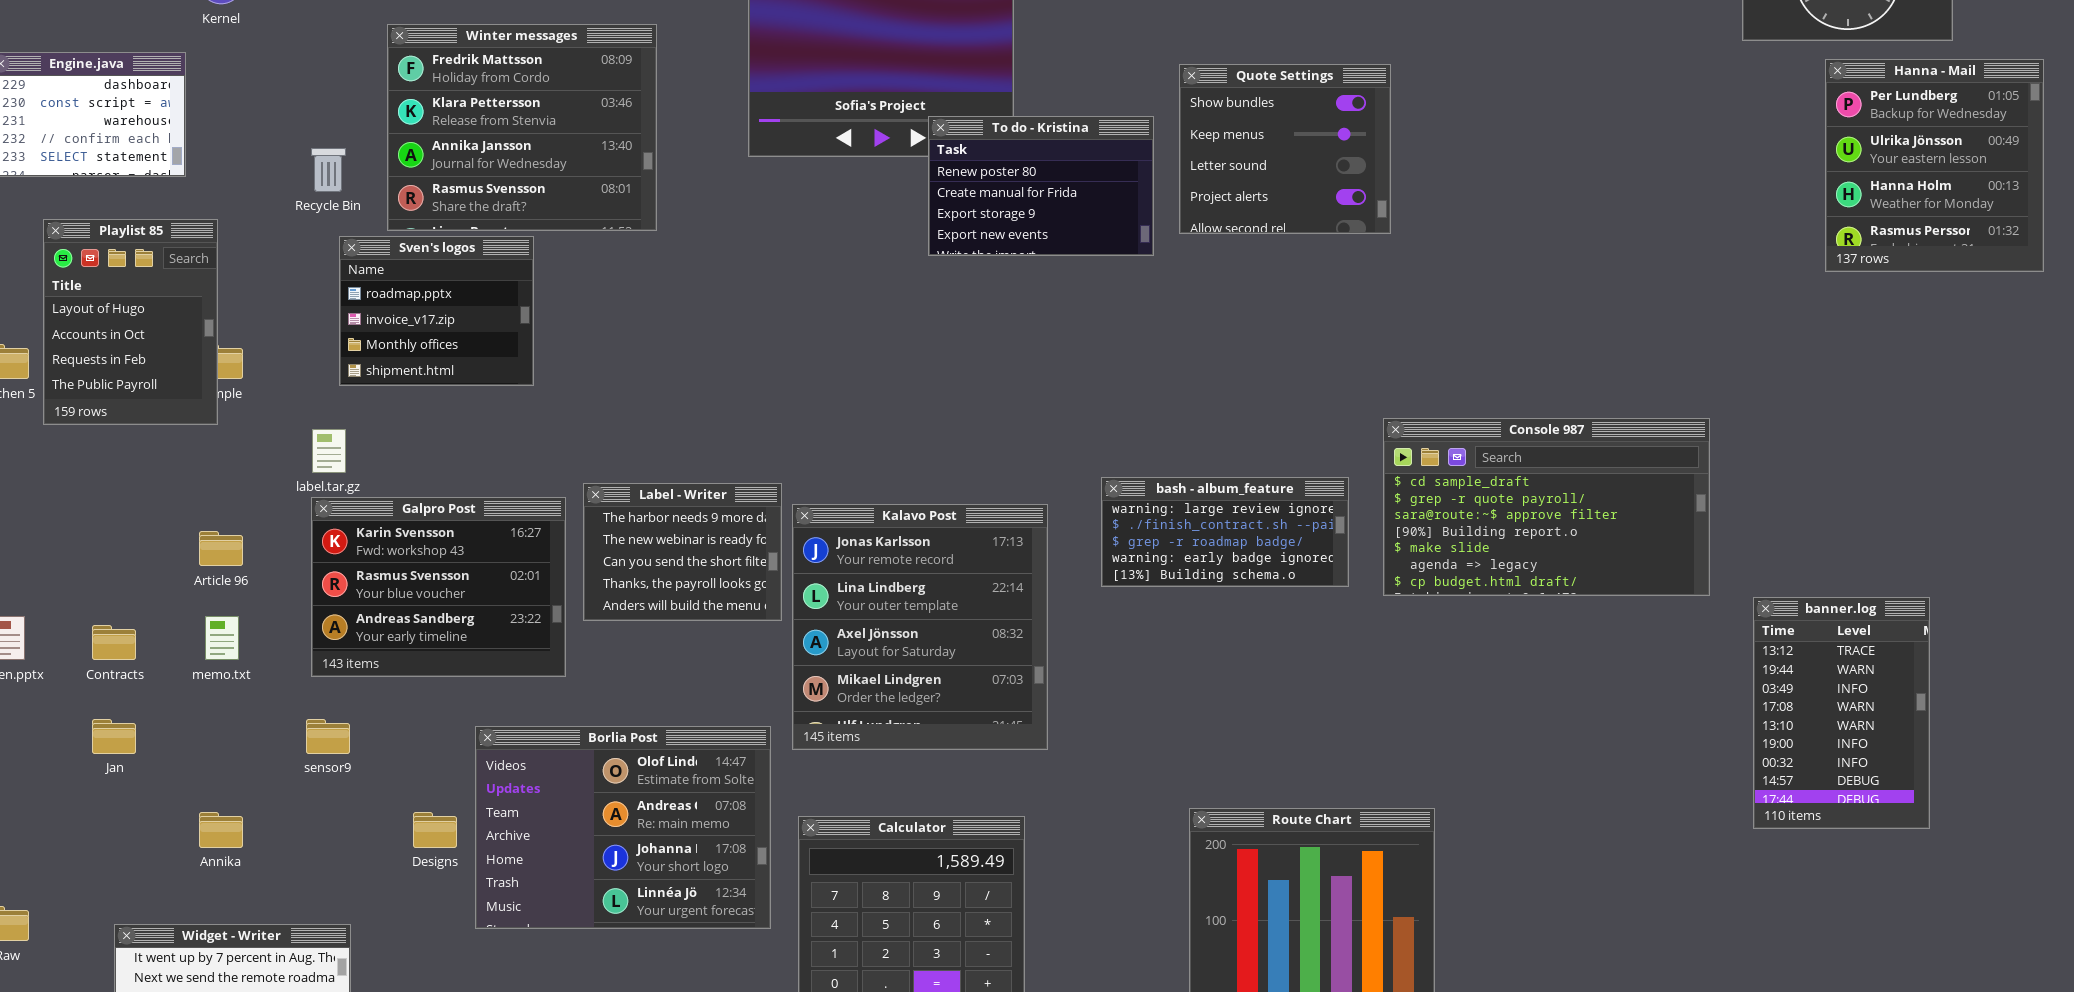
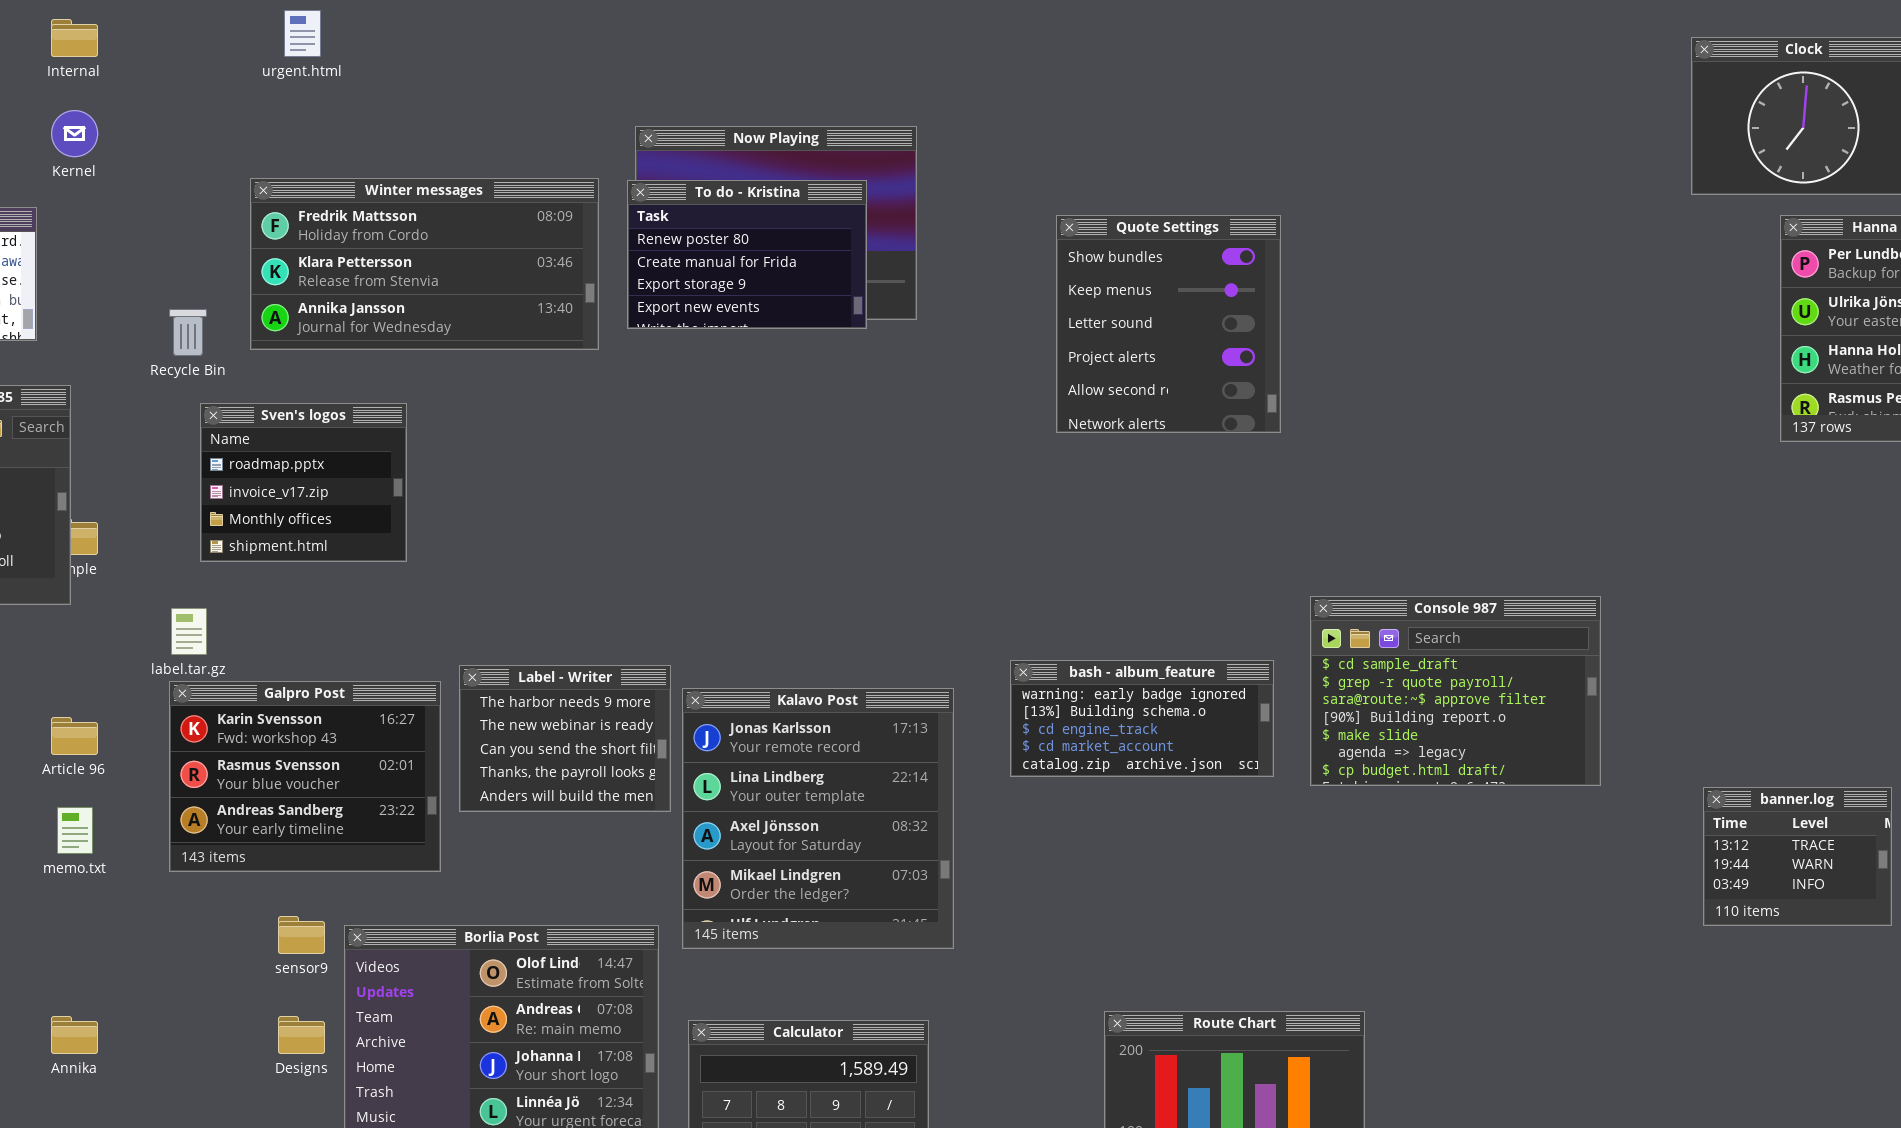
Winter messages: [387,24,657,231] -> [250,178,599,350], resized
Quote Settings: [1179,64,1391,234] -> [1056,215,1281,433], moved, resized
To do - Kristina: [928,116,1154,256] -> [627,180,867,329], moved
Console 987: [1383,418,1710,596] -> [1310,596,1601,786], resized
bash - album_feature: [1101,477,1349,587] -> [1010,660,1274,777], scrolled down 3 rows
banner.log: [1753,597,1930,829] -> [1703,787,1892,926], resized
sensor9: [306,719,350,754] -> [278,916,325,954], moved

